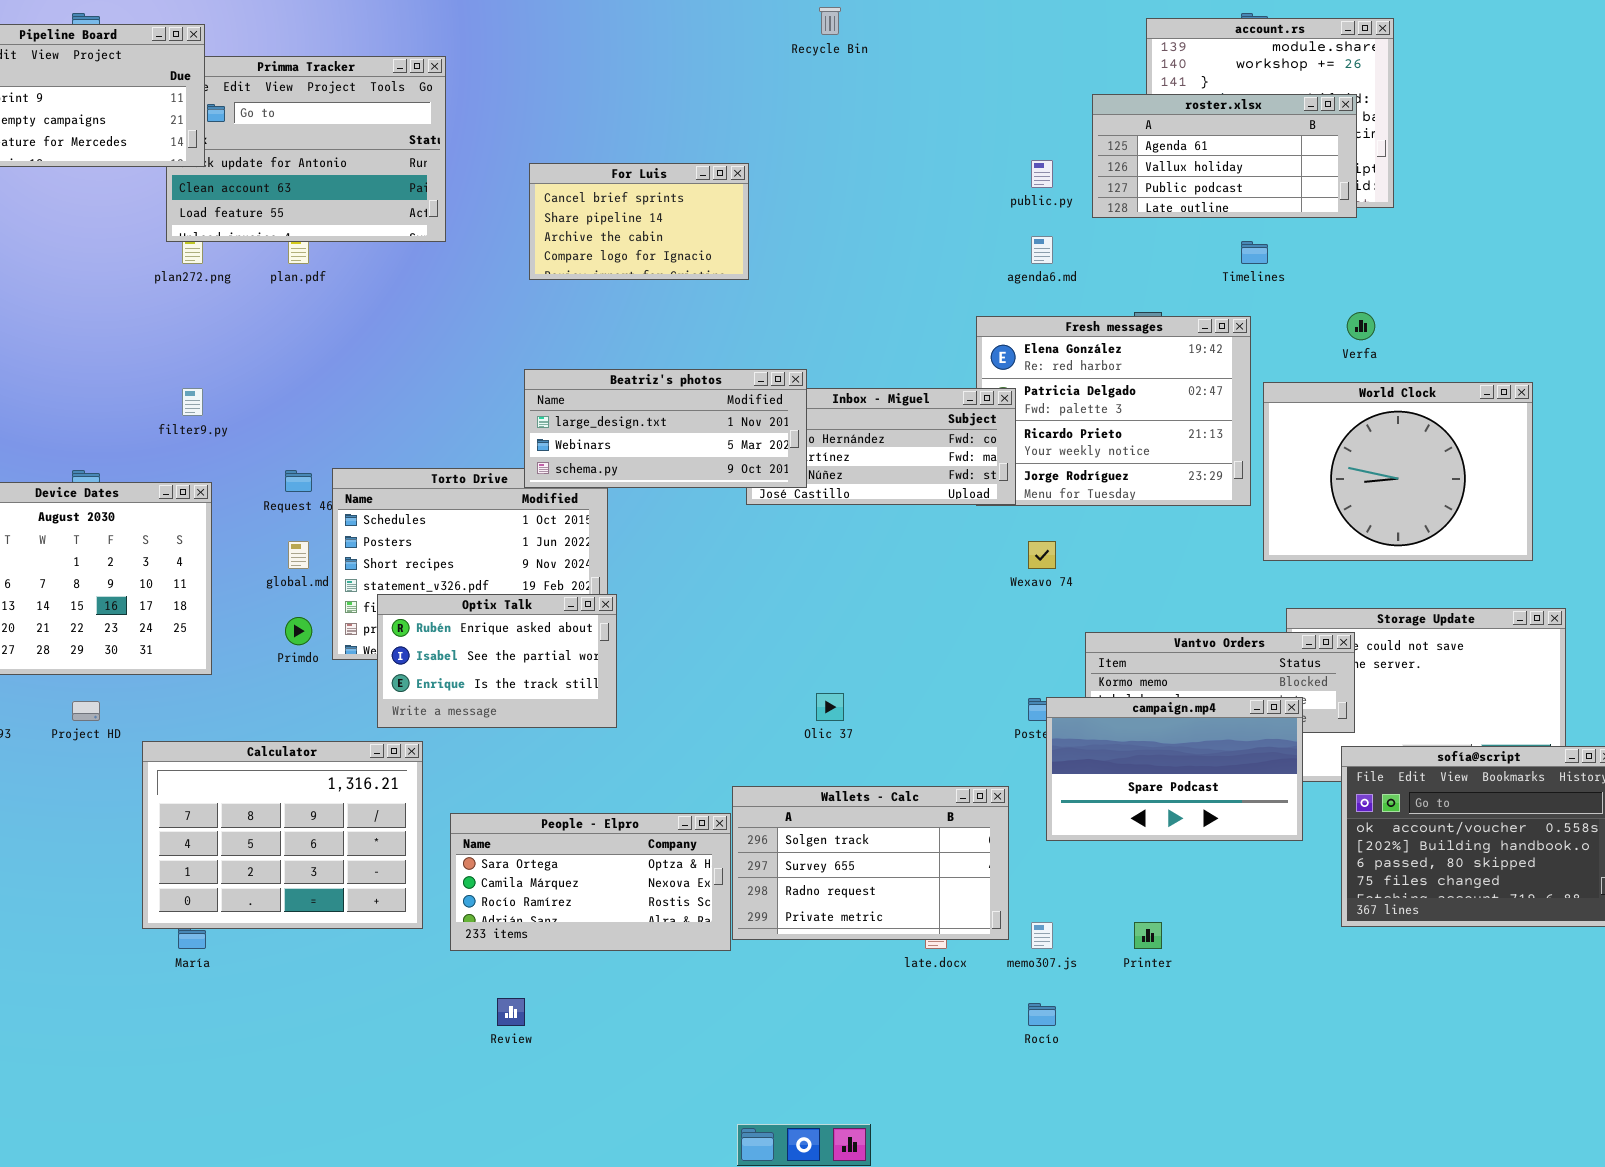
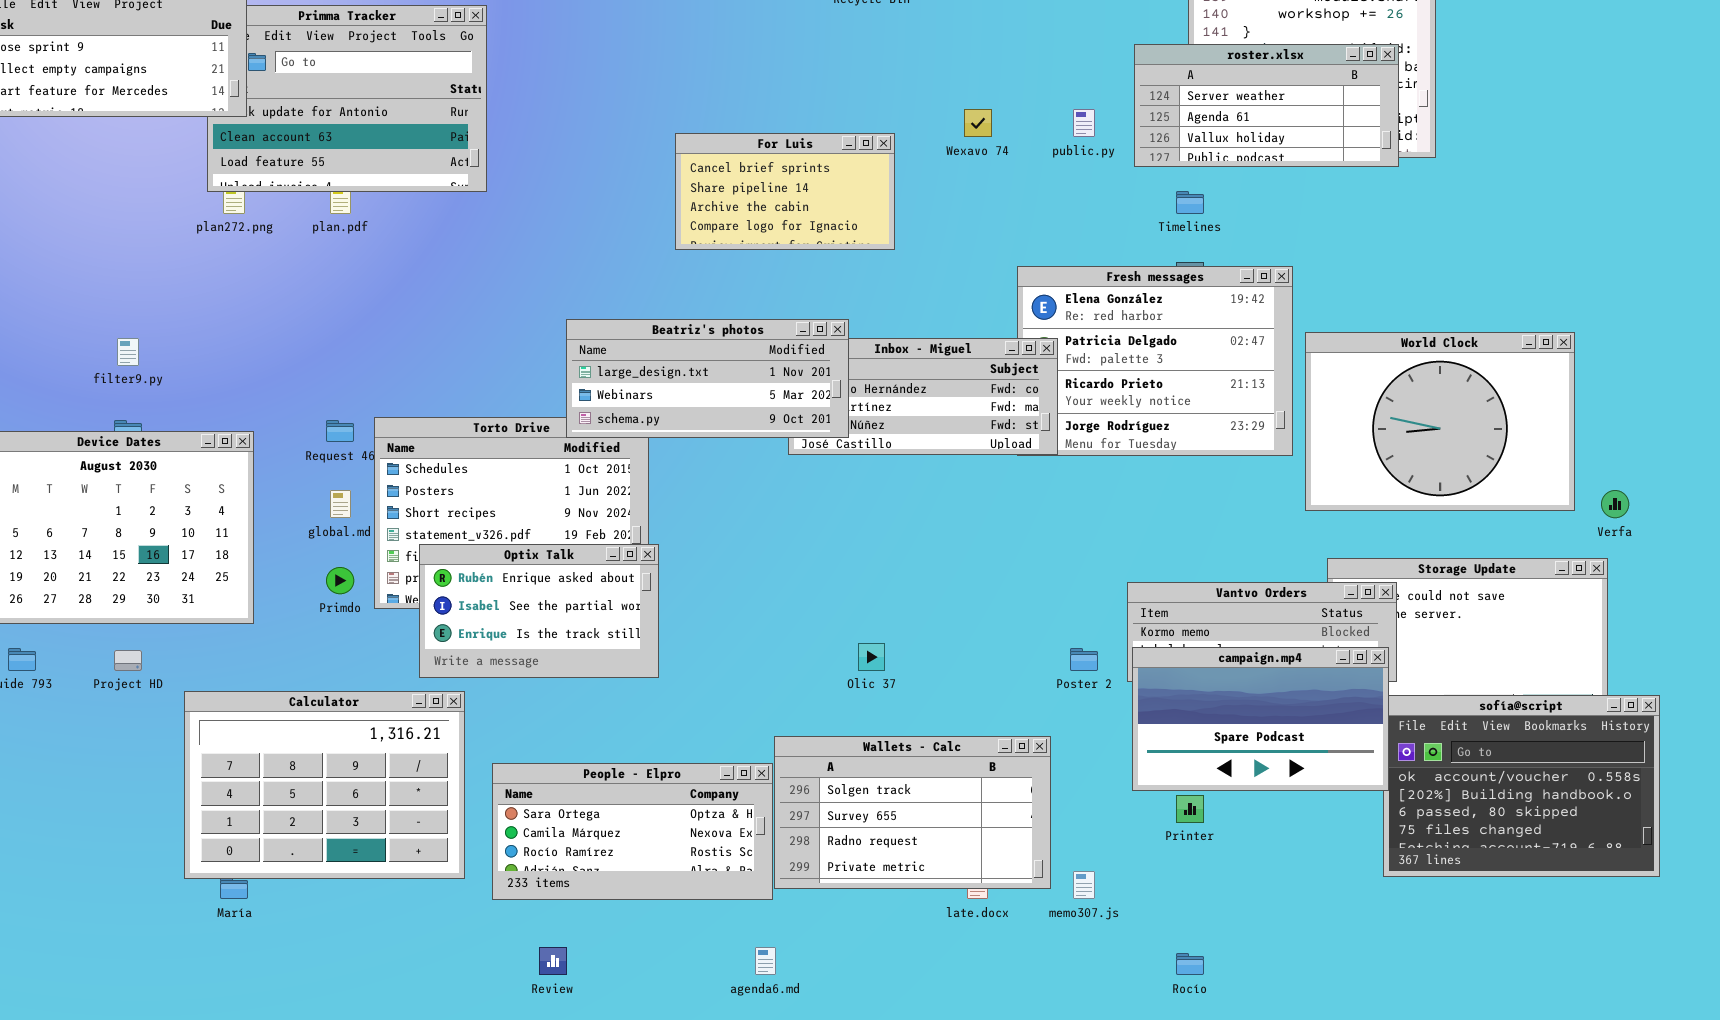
roster.xlsx: [1092,94,1357,218] -> [1134,44,1399,167], scrolled up 1 row
For Luis: [529,163,749,280] -> [675,133,895,250], moved
agenda6.md: [1031,236,1053,264] -> [755,947,776,975], moved
Timelines: [1241,241,1268,264] -> [1176,191,1204,214], moved
Verfa: [1347,312,1375,340] -> [1601,490,1629,518], moved
filter9.py: [182,388,203,416] -> [117,338,139,366], moved
Wexavo 74: [1028,541,1056,569] -> [964,109,992,137], moved
campaign.mp4: [1046,697,1303,841] -> [1132,647,1389,791], moved
Printer: [1134,922,1162,949] -> [1176,795,1204,823], moved
Rocío: [1028,1003,1056,1026] -> [1176,953,1204,975], moved

